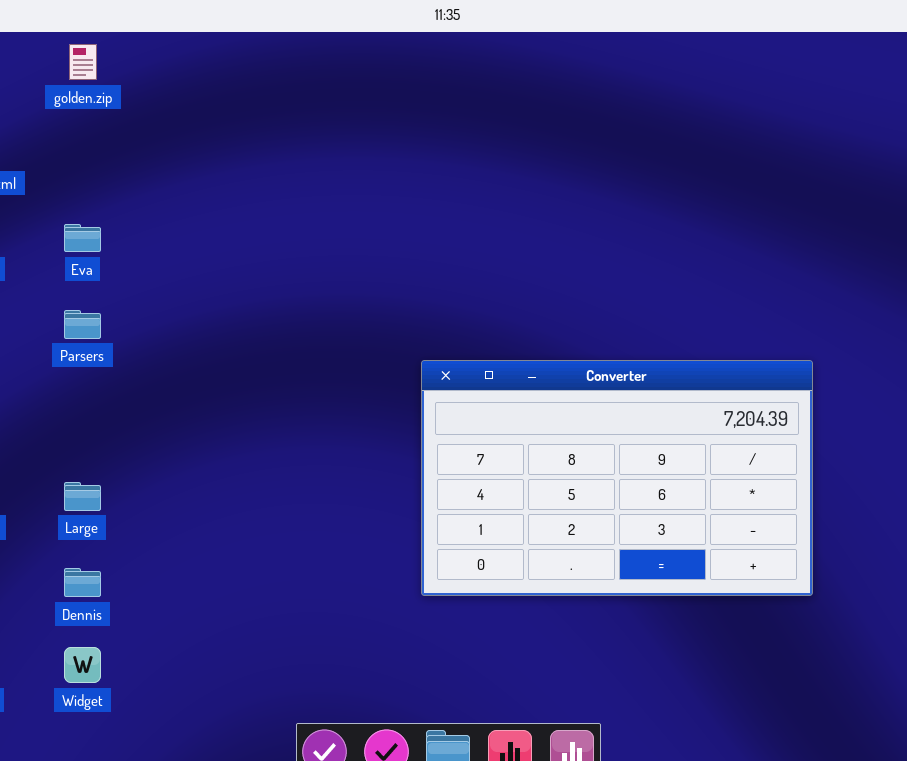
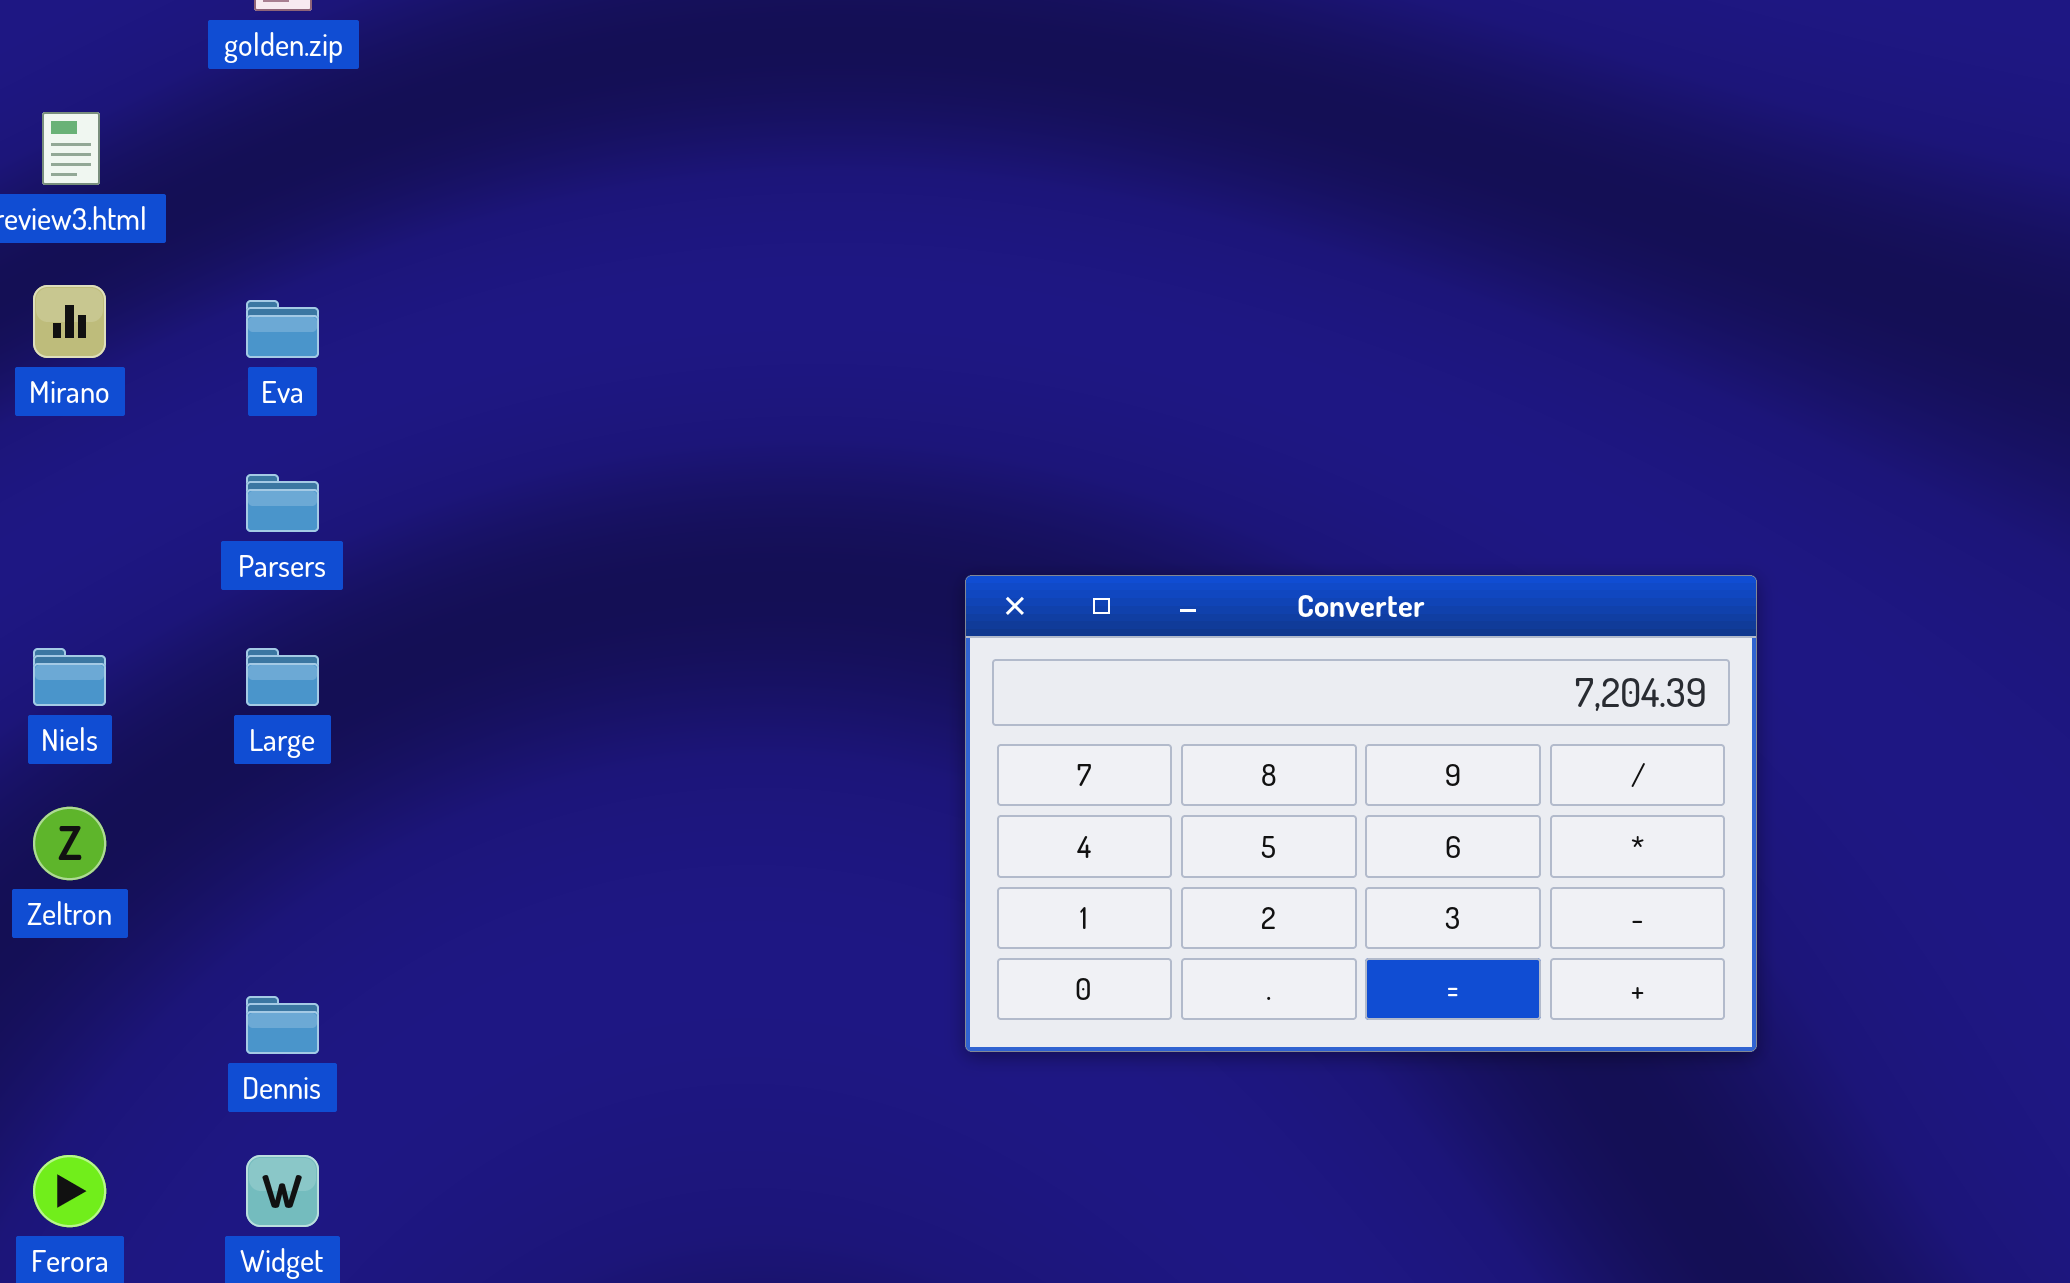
Large: [64,482,101,511] -> [246,648,319,706], moved

